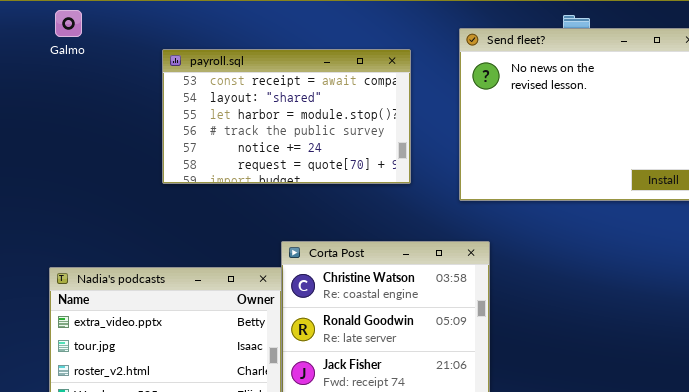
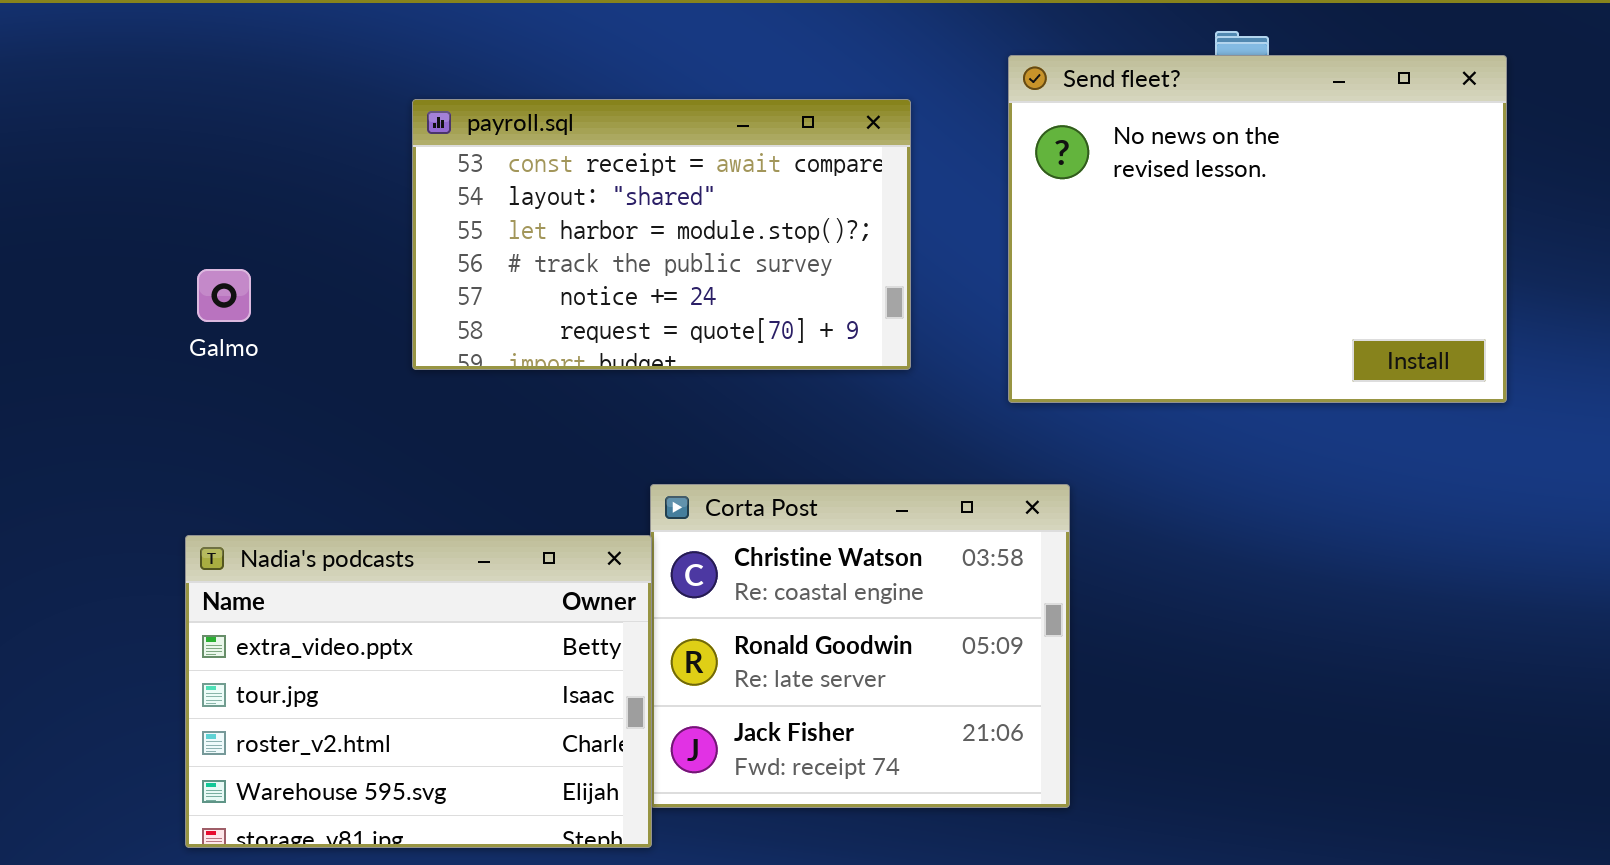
Galmo: [55,10,82,37] -> [197,269,251,322], moved

